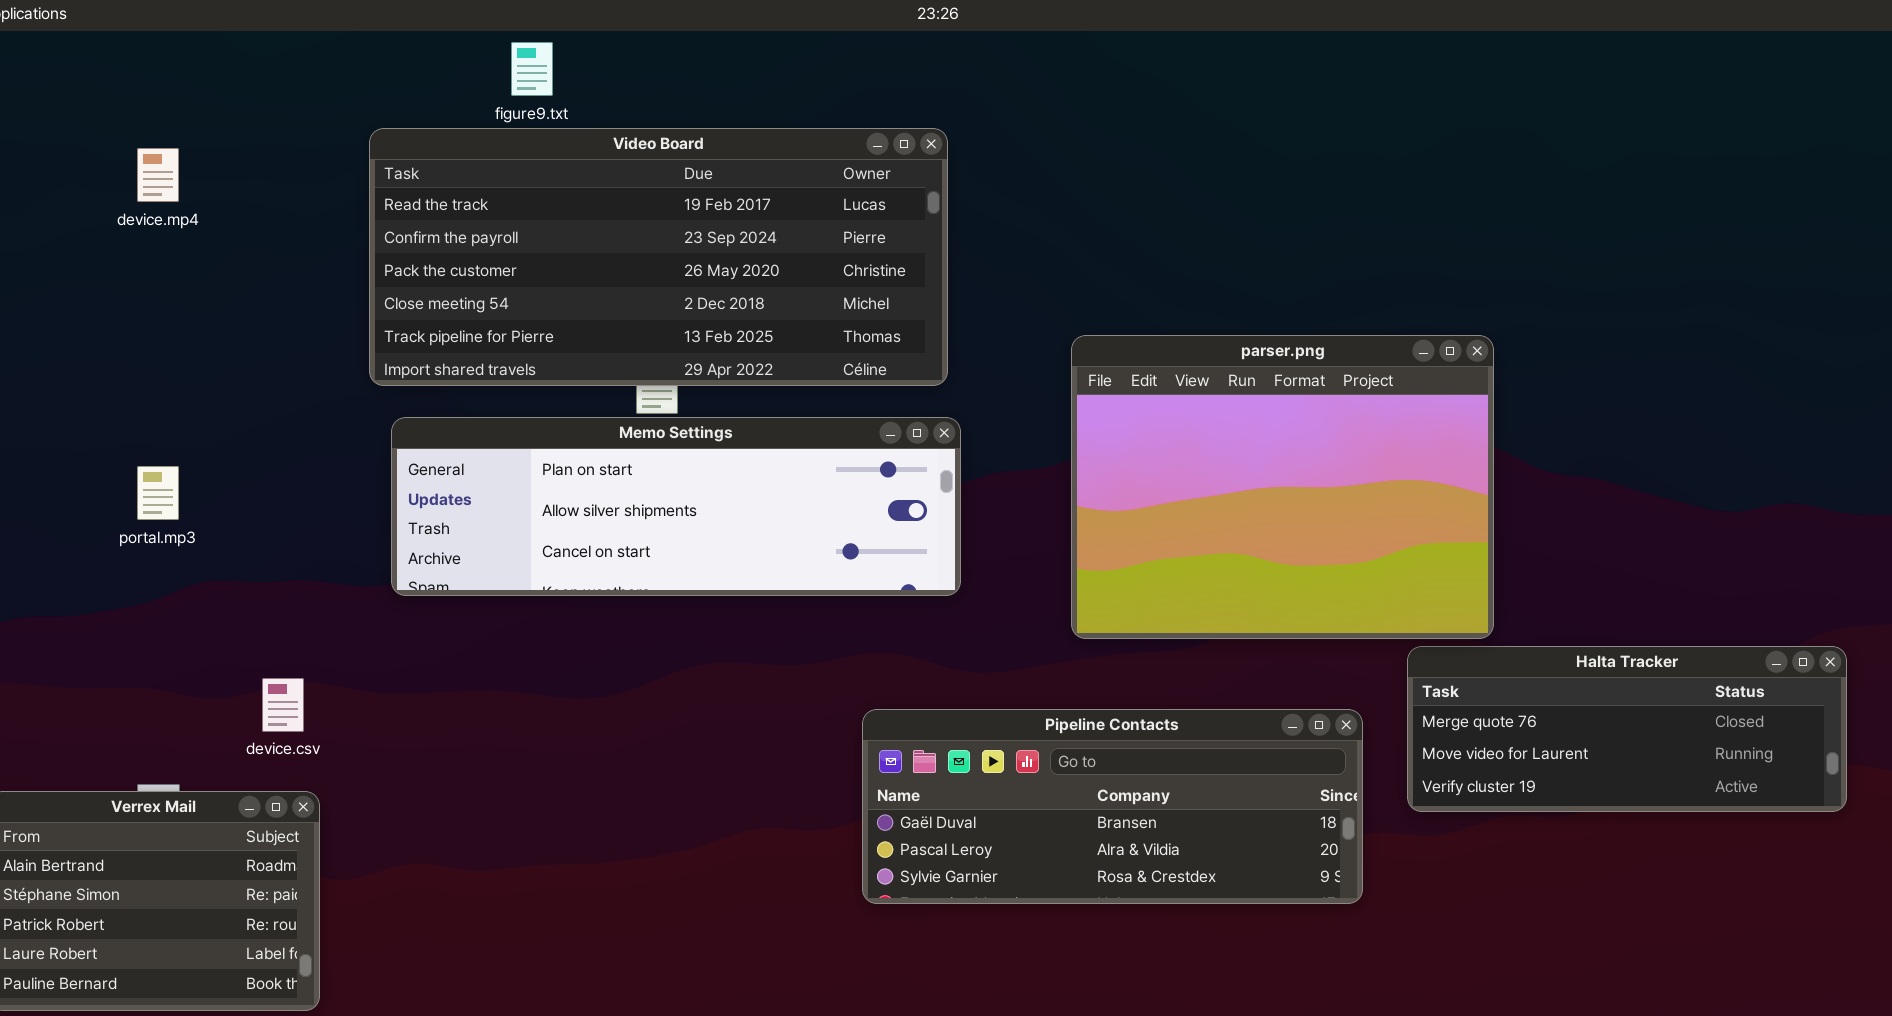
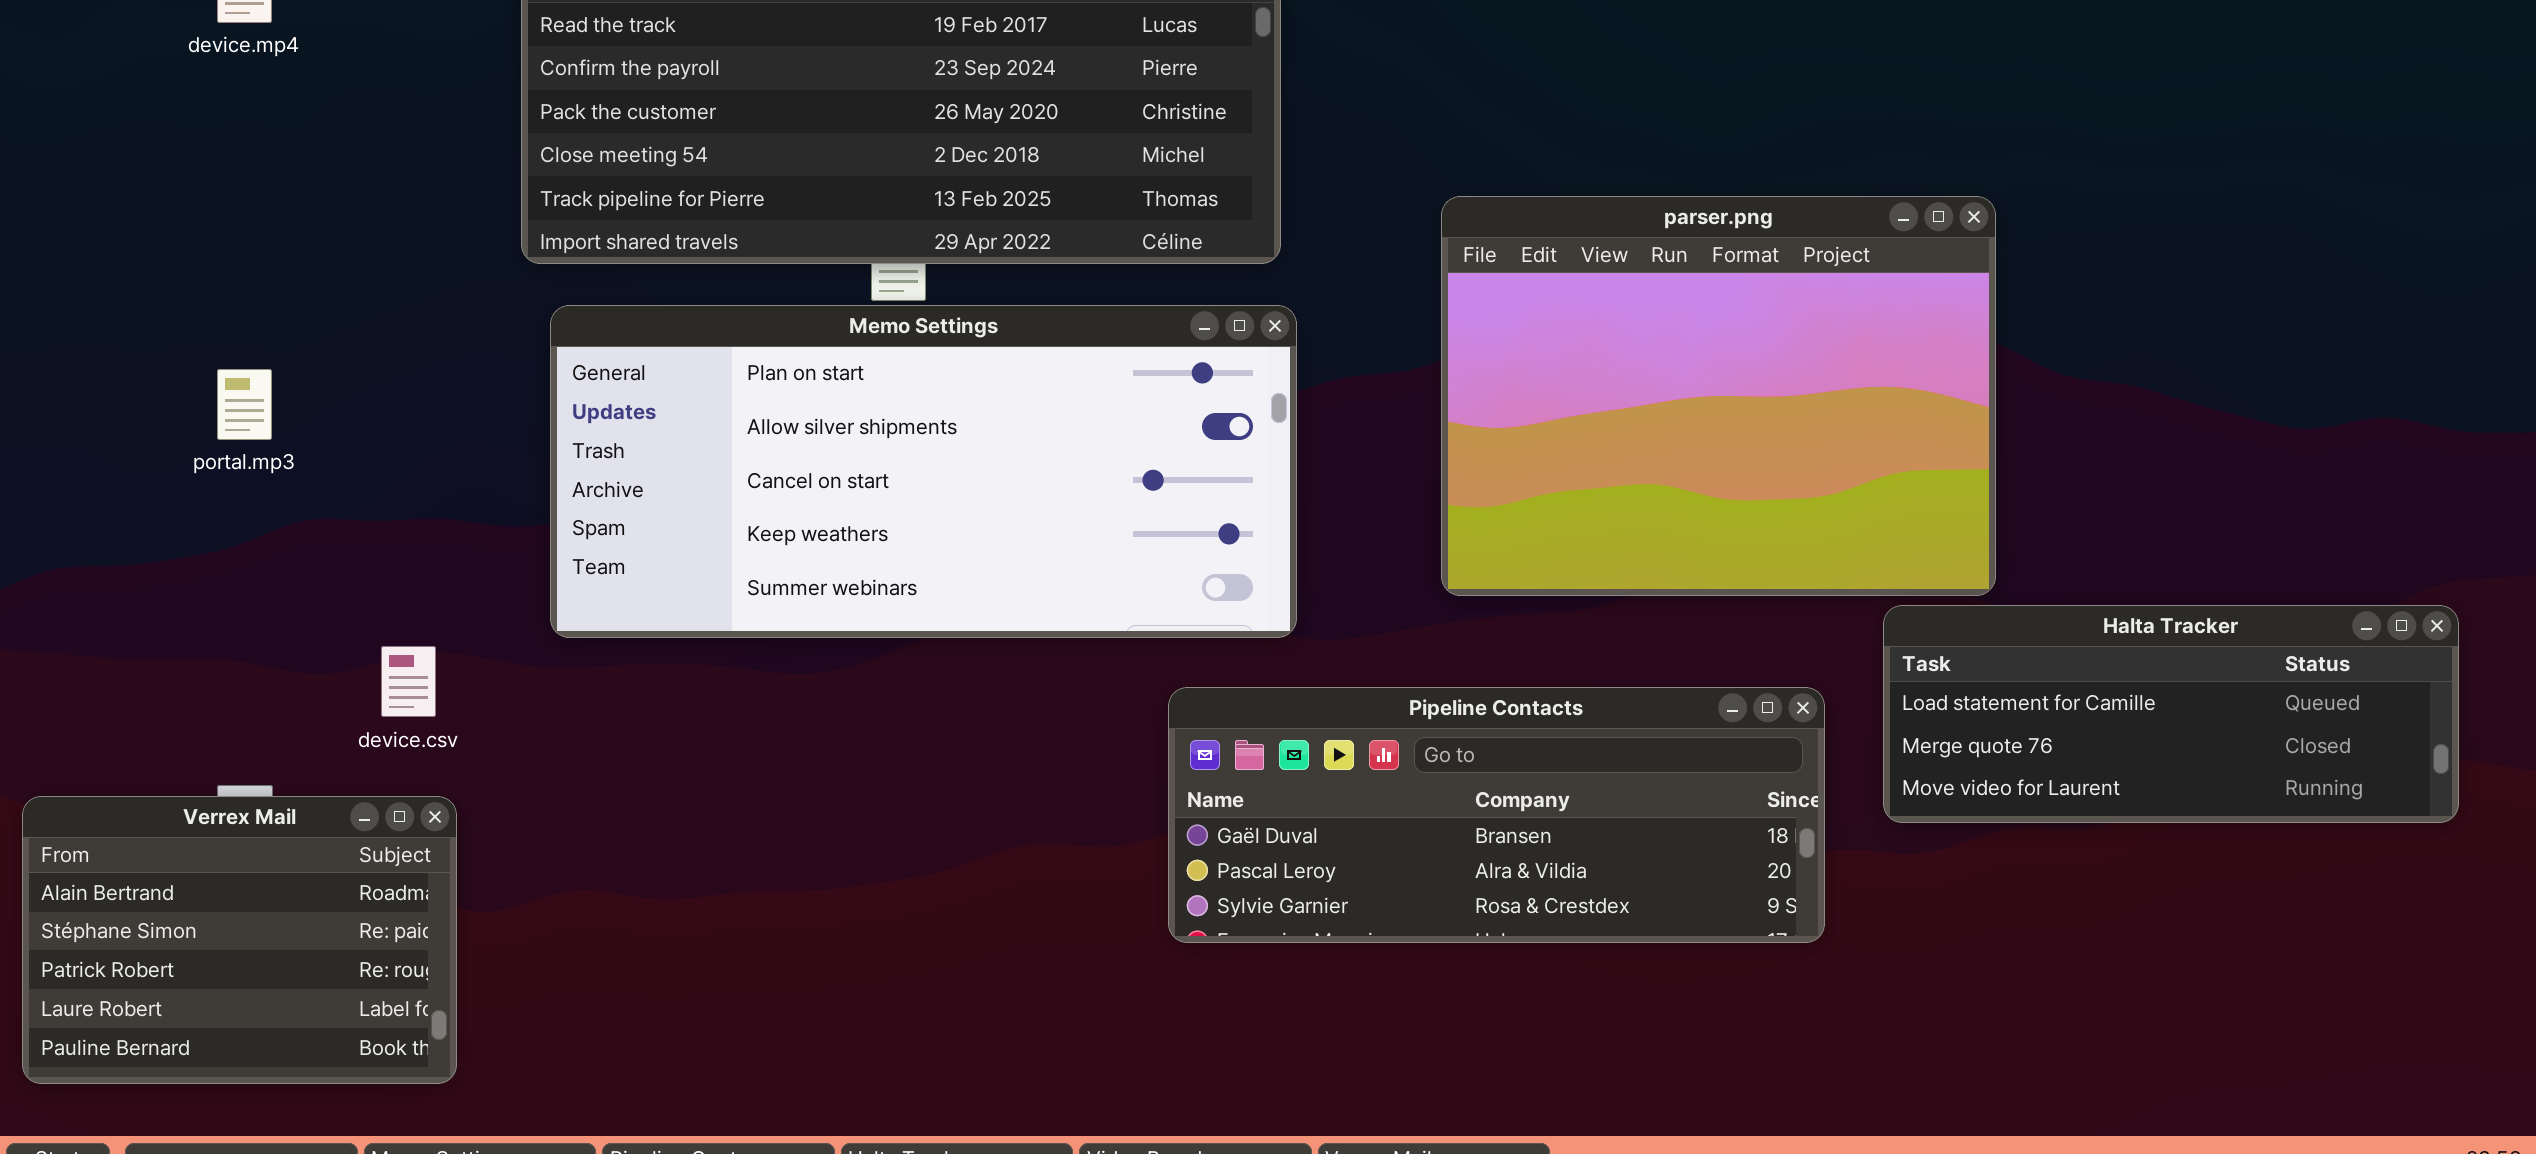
Memo Settings: [391,417,961,596] -> [550,305,1297,638], resized
Halta Tracker: [1407,646,1847,812] -> [1883,605,2459,823], scrolled up 1 row

